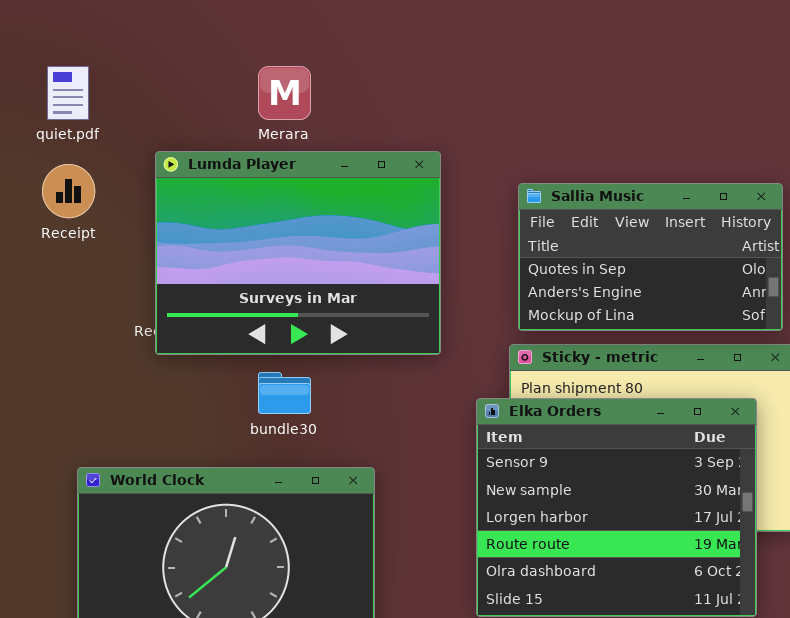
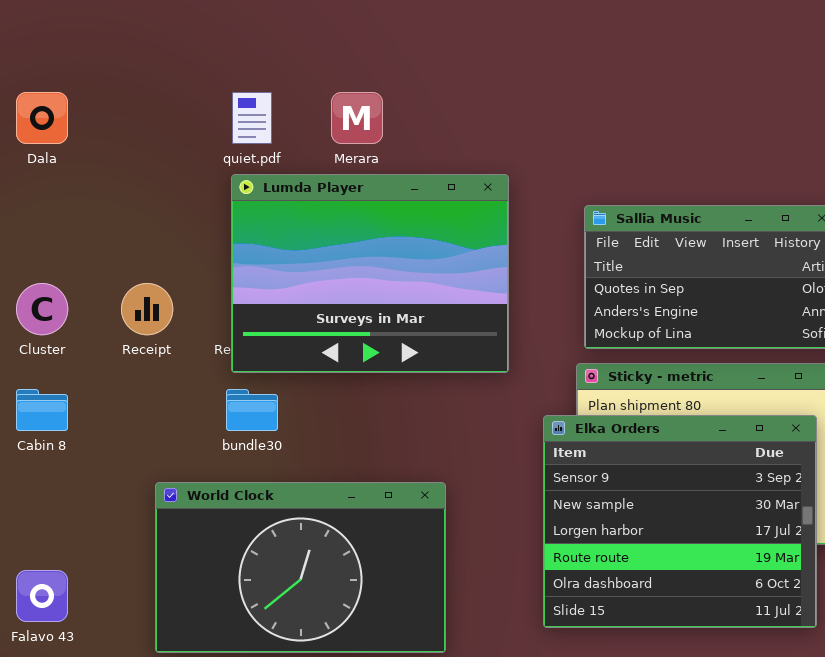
quiet.pdf: [47,66,89,120] -> [232,92,272,144], moved
Receipt: [42,164,95,218] -> [121,283,173,335], moved
bundle30: [258,372,311,414] -> [226,389,278,431], moved

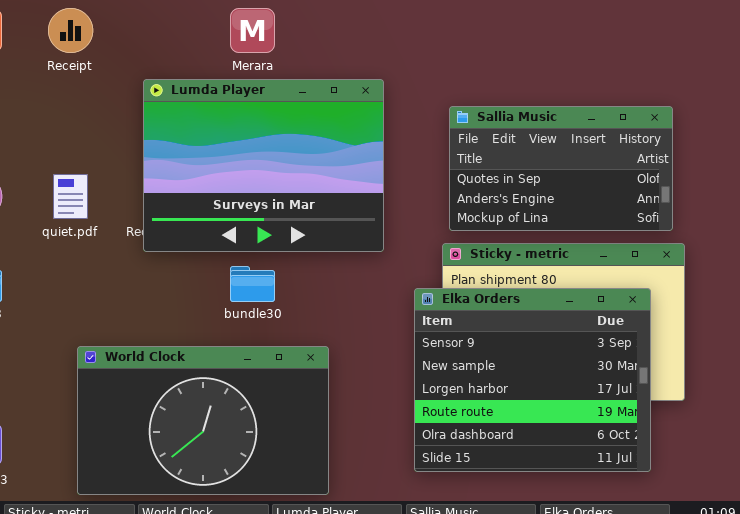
quiet.pdf: [232,92,272,144] -> [53,174,88,219], moved
Receipt: [121,283,173,335] -> [48,8,93,53], moved
bundle30: [226,389,278,431] -> [230,266,275,302], moved

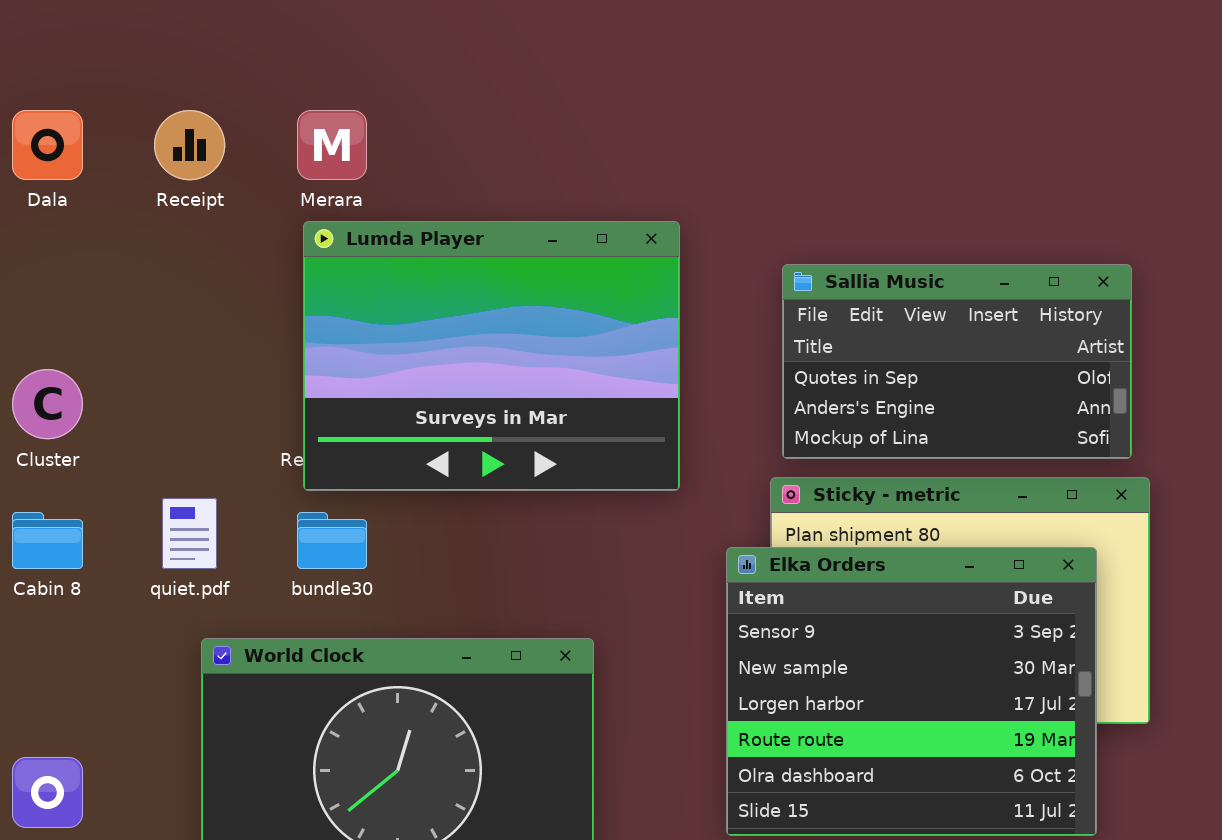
Merara: [230,8,275,53] -> [297,110,367,180], moved
quiet.pdf: [53,174,88,219] -> [162,498,217,569], moved
bundle30: [230,266,275,302] -> [297,512,367,569], moved

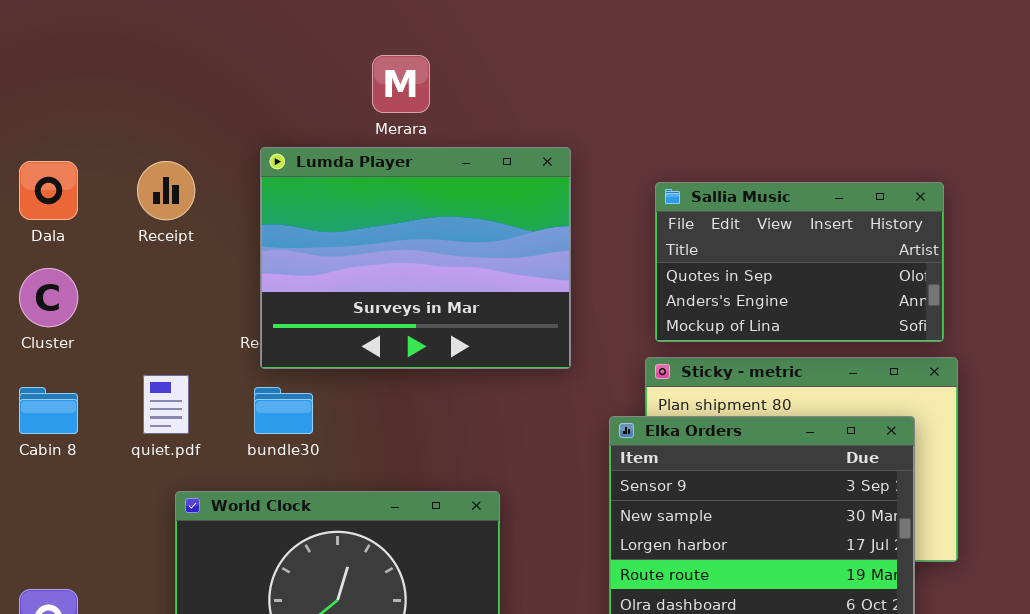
Dala: [12,110,83,180] -> [19,161,78,220], moved
Receipt: [154,110,225,180] -> [137,161,195,220], moved
Merara: [297,110,367,180] -> [372,55,430,113], moved

